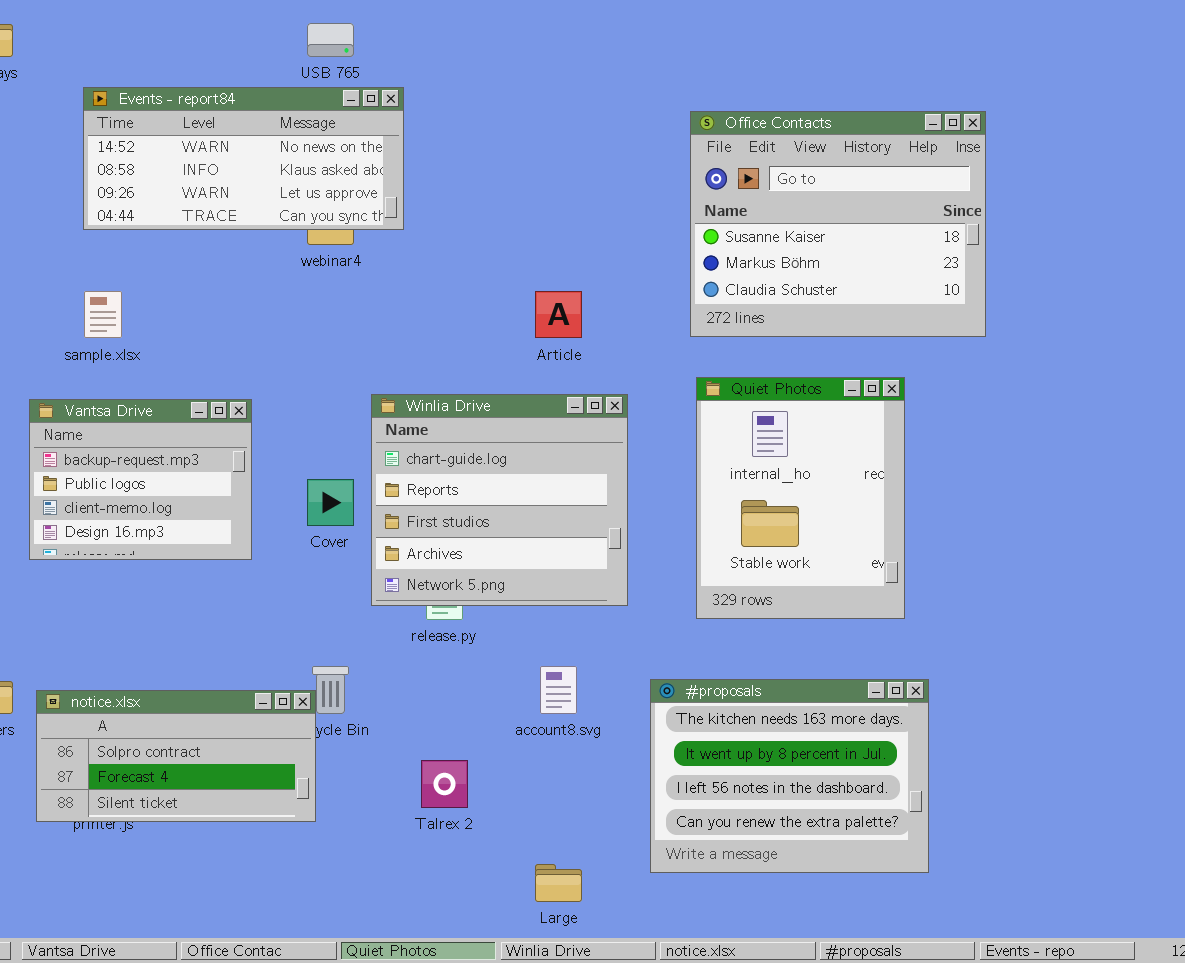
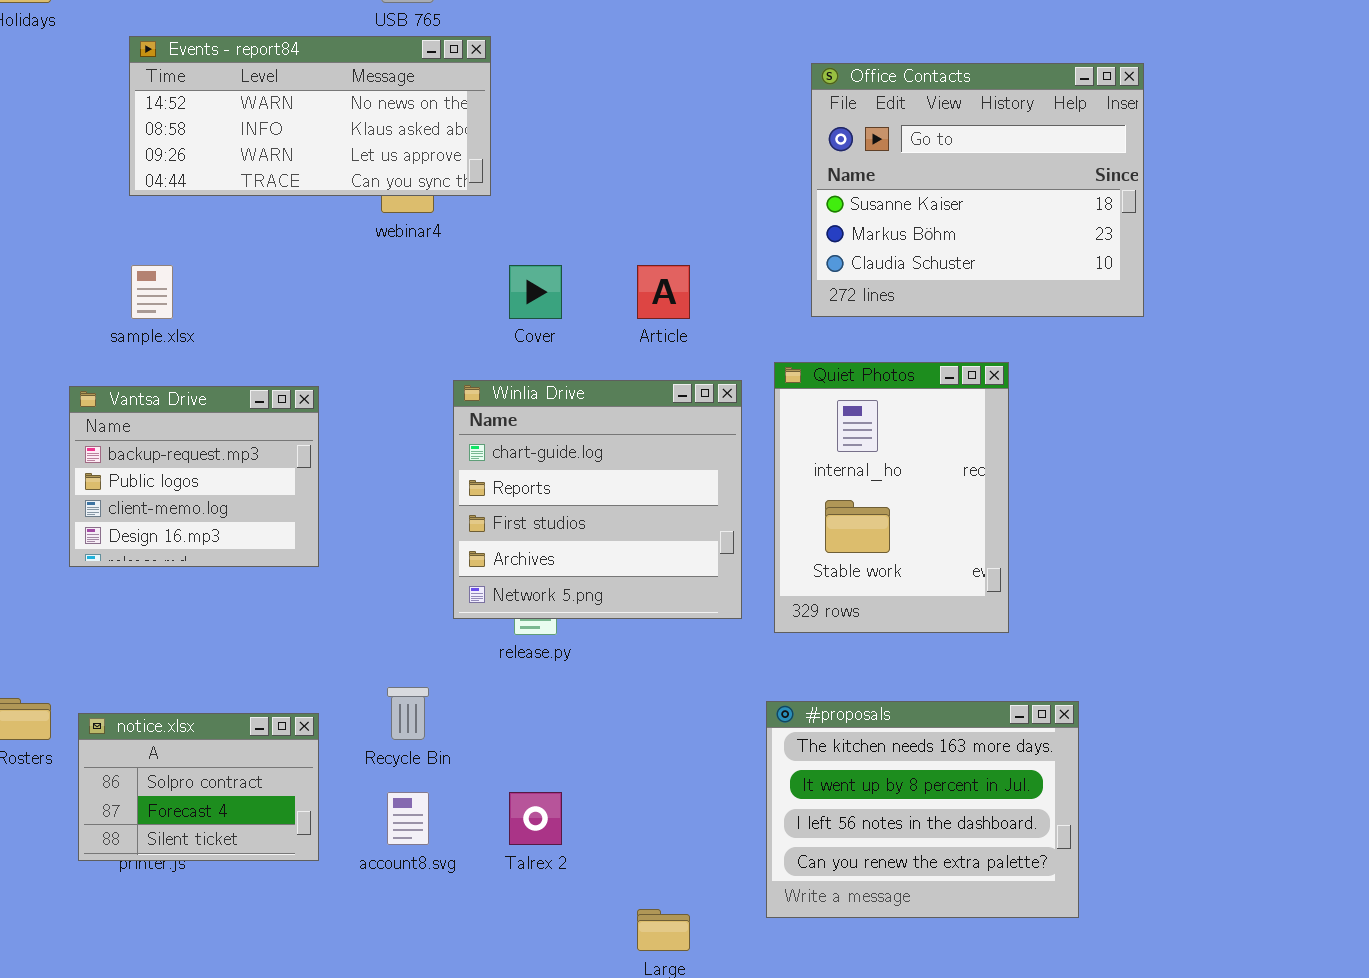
Quiet Photos: [696,377,905,619] -> [774,362,1009,633], moved
Cover: [307,479,354,526] -> [509,265,562,319], moved
account8.svg: [540,666,577,714] -> [387,792,429,845], moved
notice.xlsx: [36,690,316,822] -> [78,713,319,861], resized

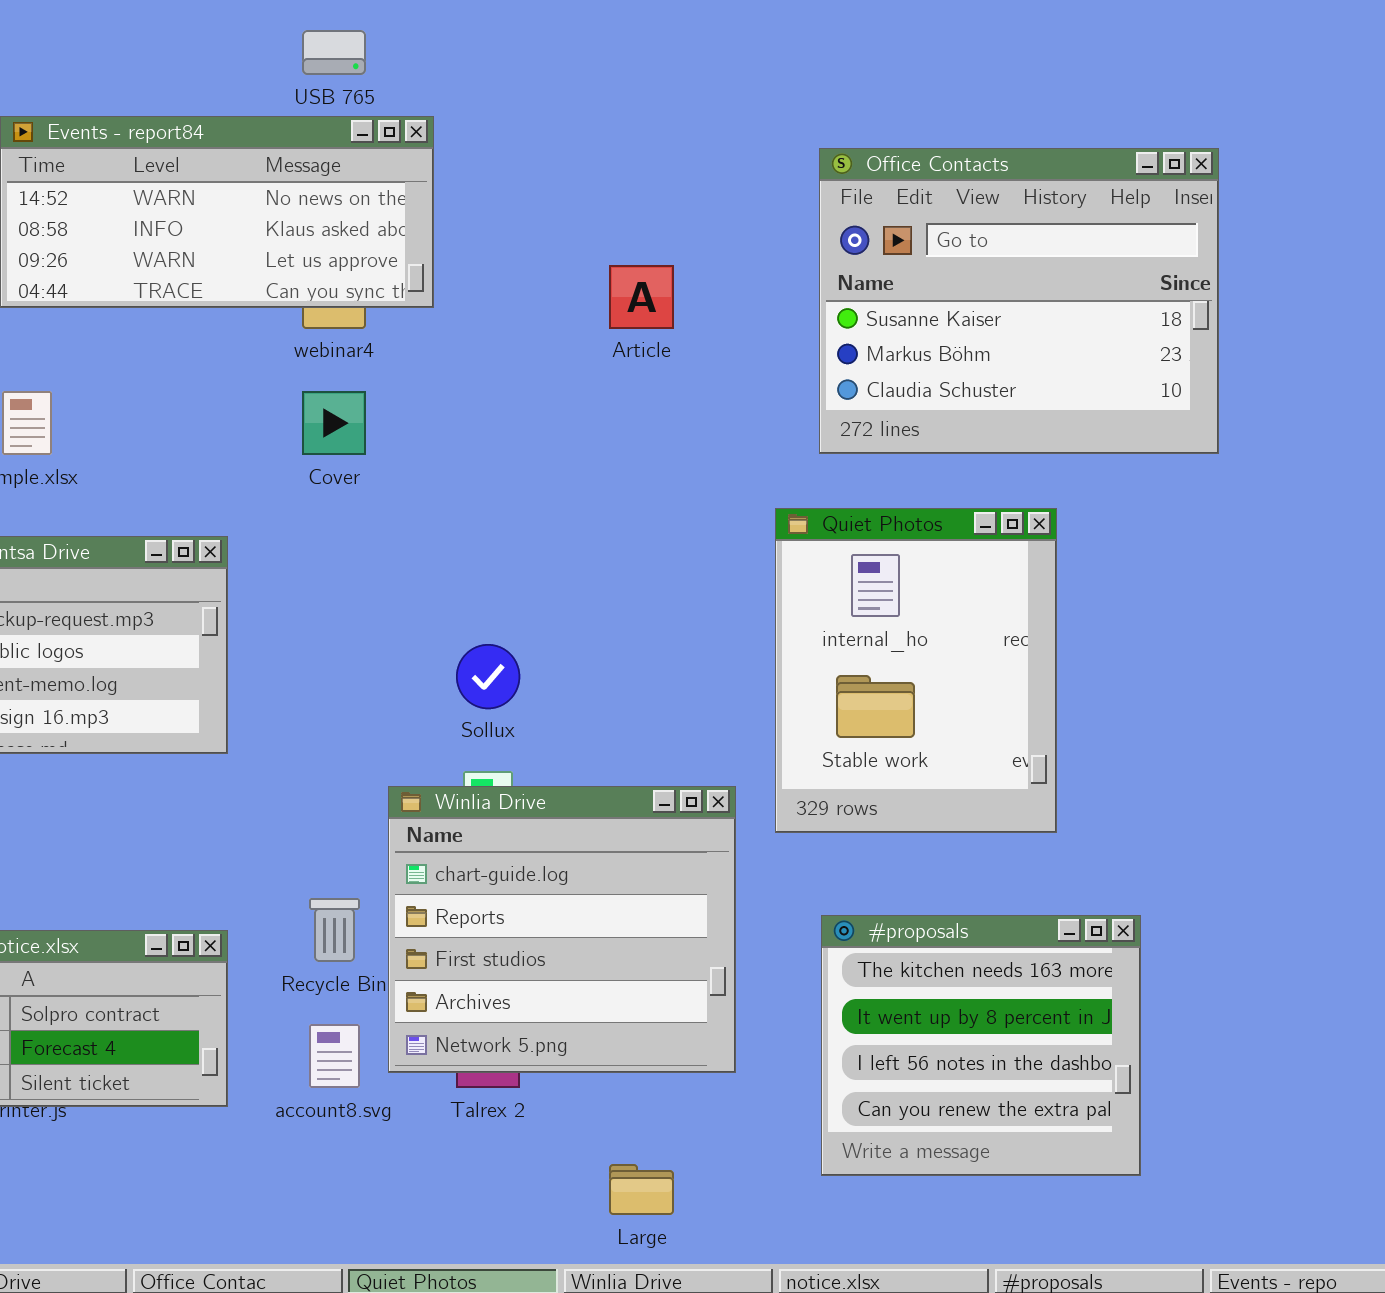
Cover: [509,265,562,319] -> [302,391,366,455], moved
Article: [637,265,690,319] -> [609,265,674,329], moved
Winlia Drive: [453,380,742,619] -> [388,786,736,1073], moved
#proposals: [766,701,1079,918] -> [821,915,1141,1176], resized

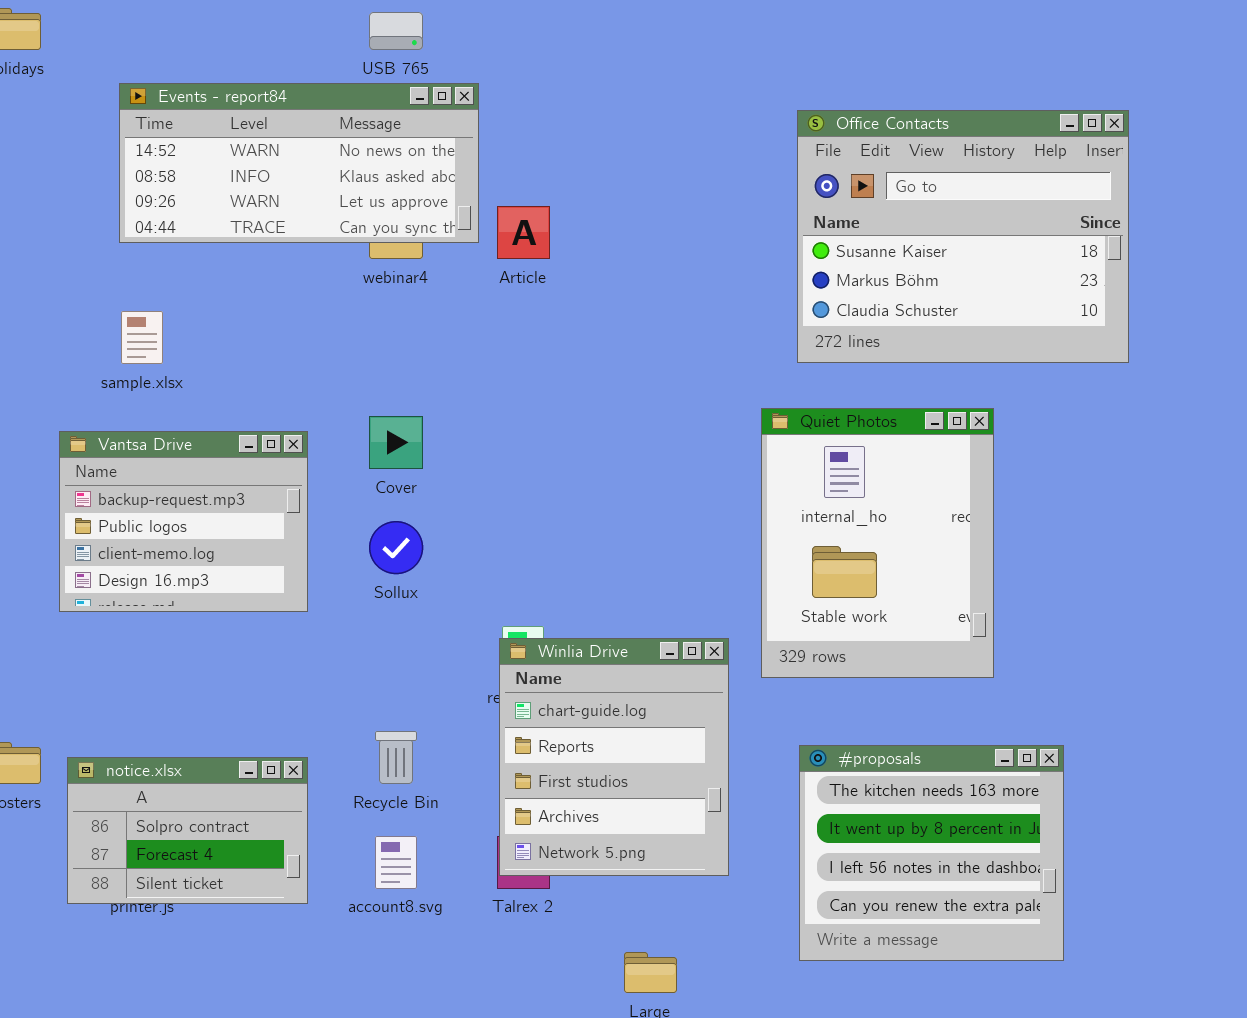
Article: [609,265,674,329] -> [497,206,550,259], moved
Cover: [302,391,366,455] -> [369,416,423,469], moved
Sollux: [456,644,520,709] -> [369,521,423,574], moved
Winlia Drive: [388,786,736,1073] -> [499,638,729,876], resized

